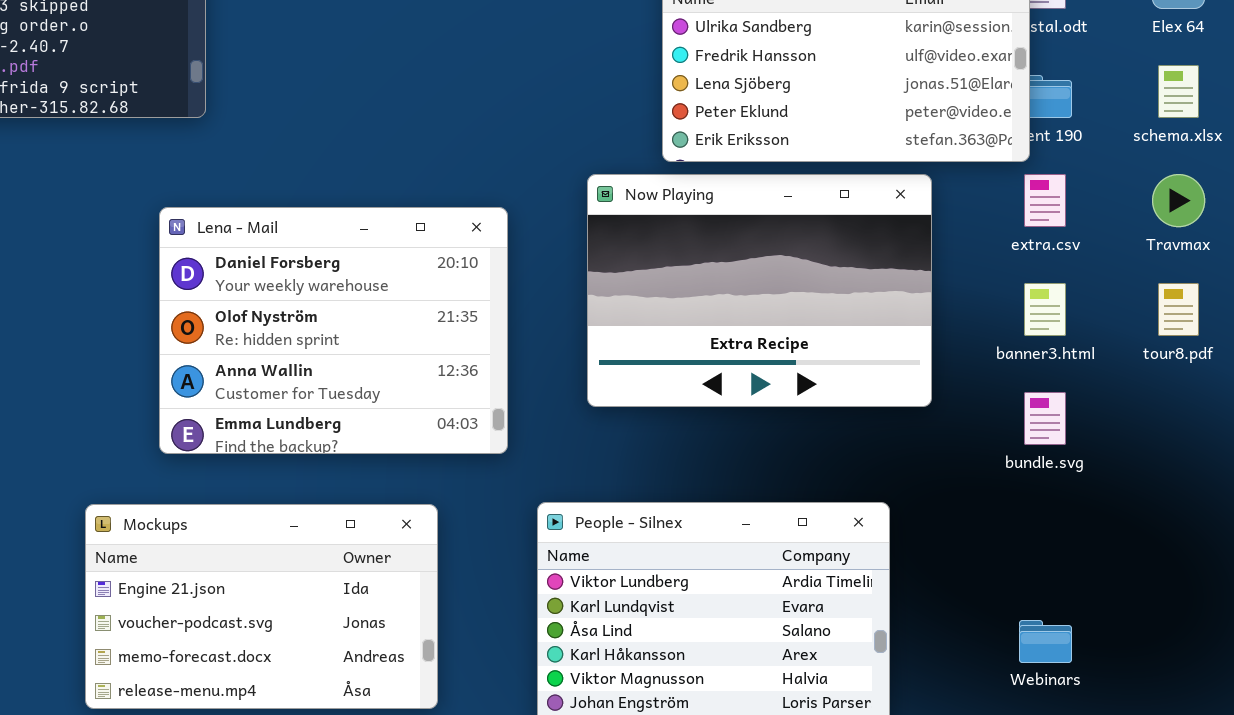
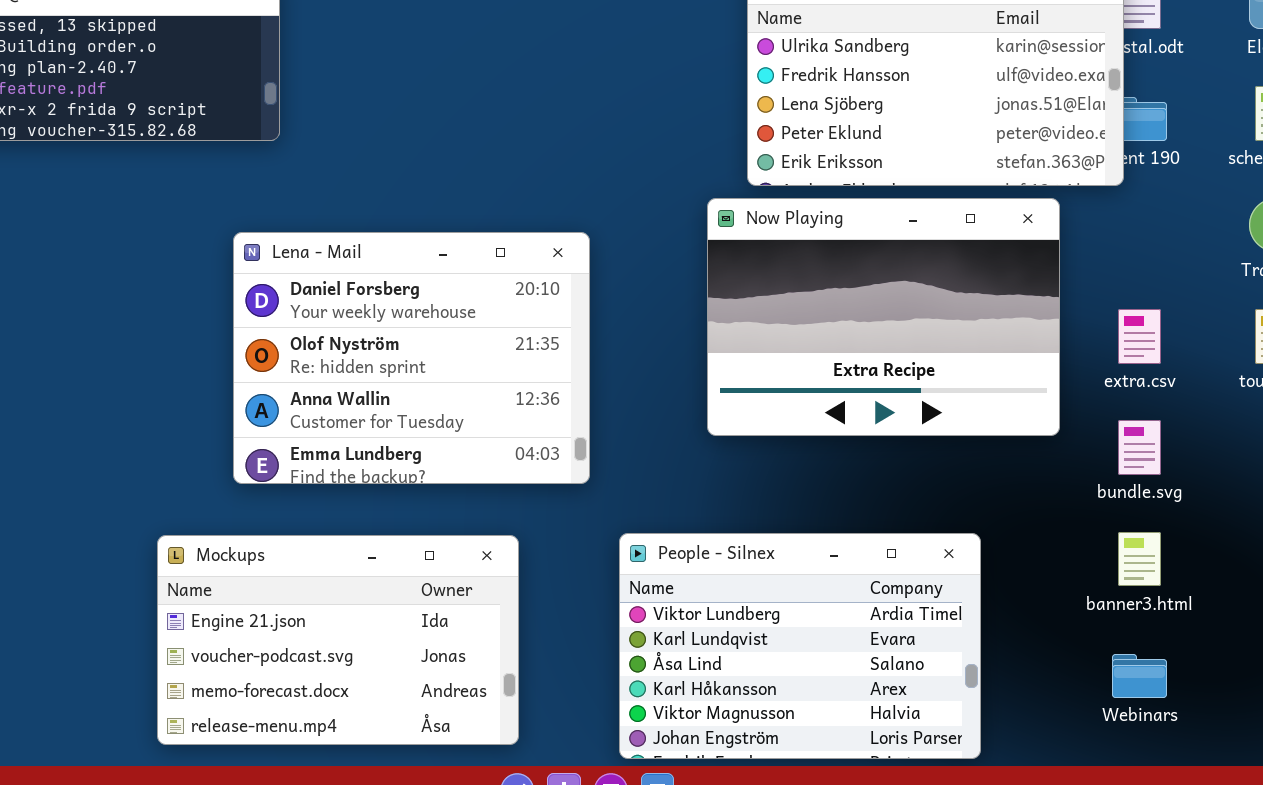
Now Playing: [587,174,932,407] -> [707,198,1060,436], moved
extra.csv: [1024,174,1066,227] -> [1118,309,1161,364], moved
banner3.html: [1024,283,1066,336] -> [1118,532,1161,586], moved

